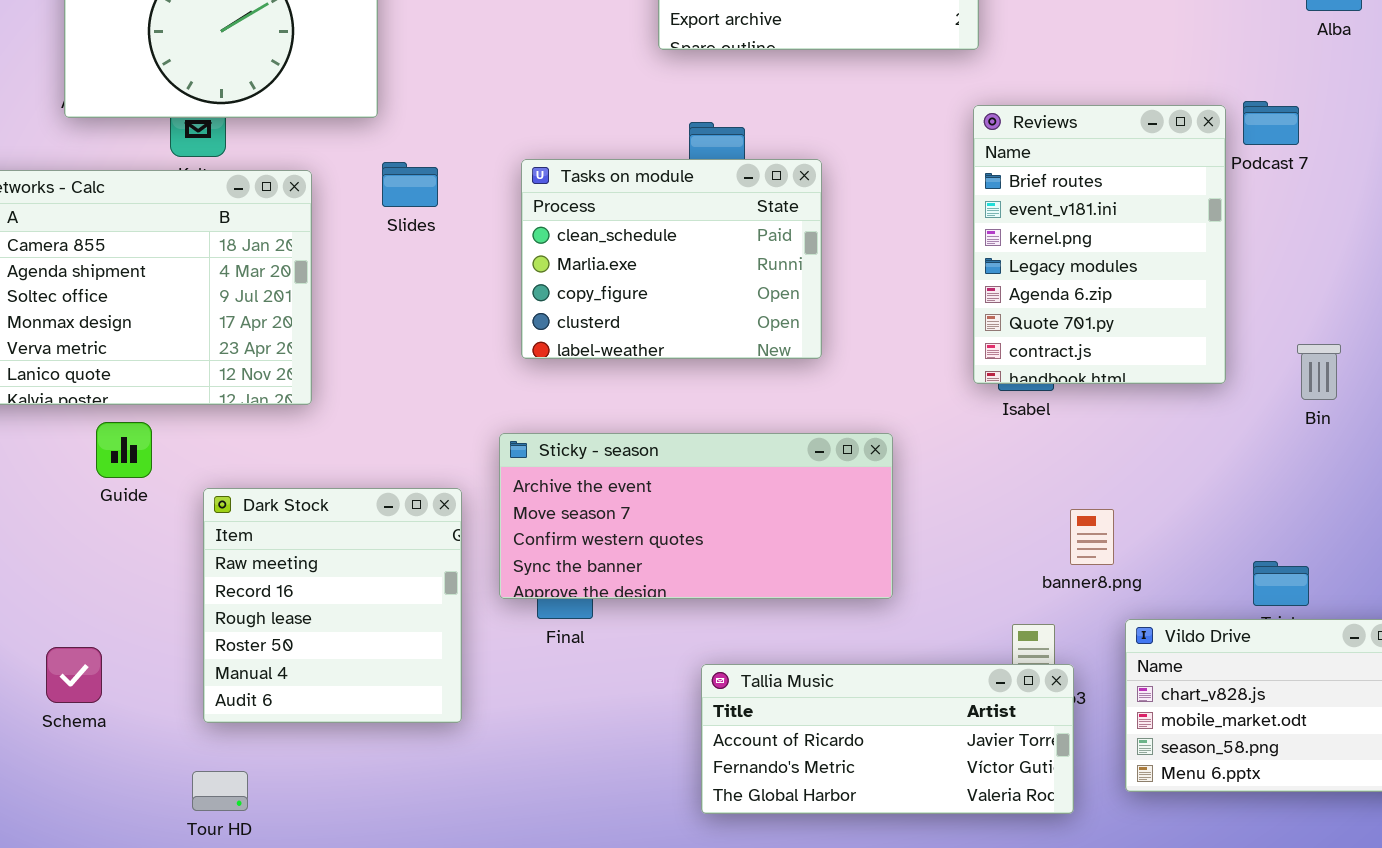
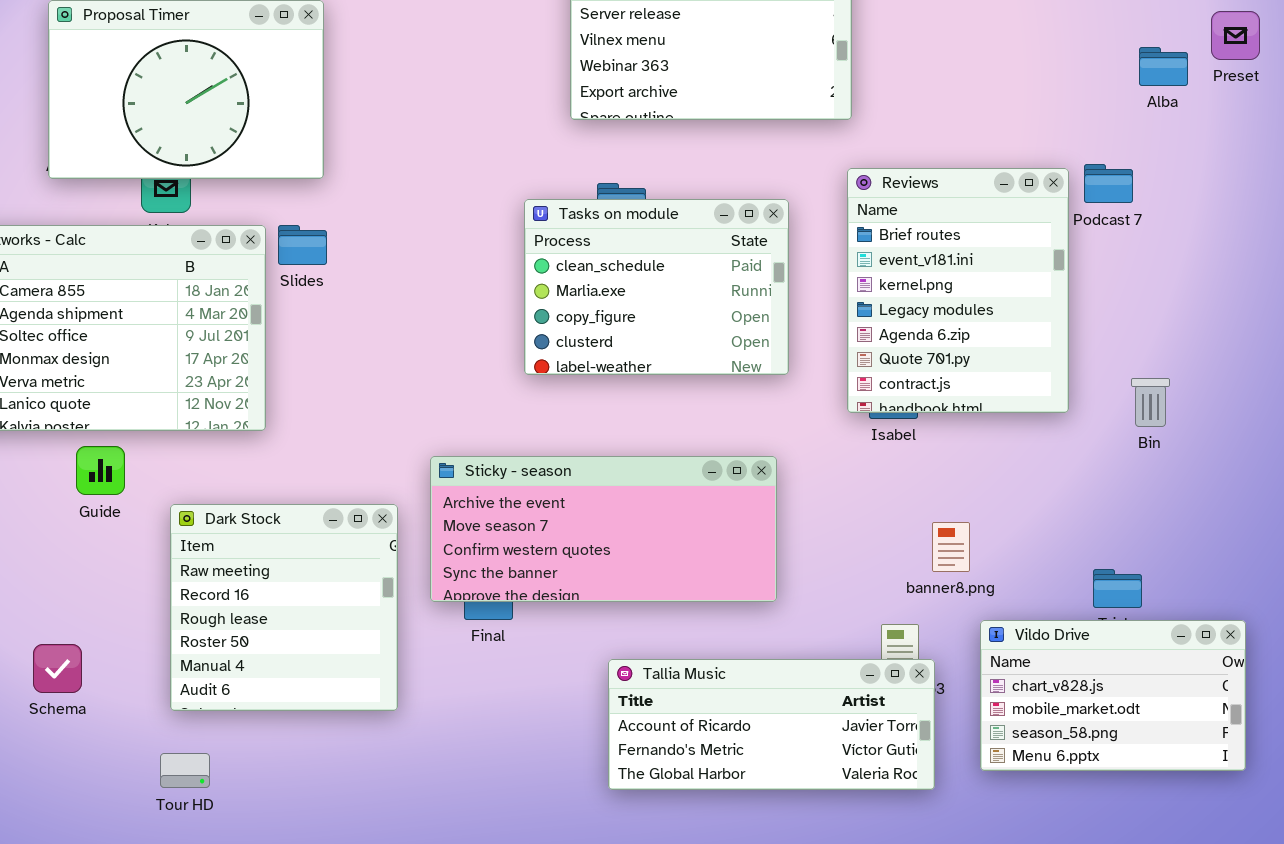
Tasks on module: [521,159,822,359] -> [524,199,789,375], moved
Slides: [382,162,438,207] -> [278,225,327,265], moved

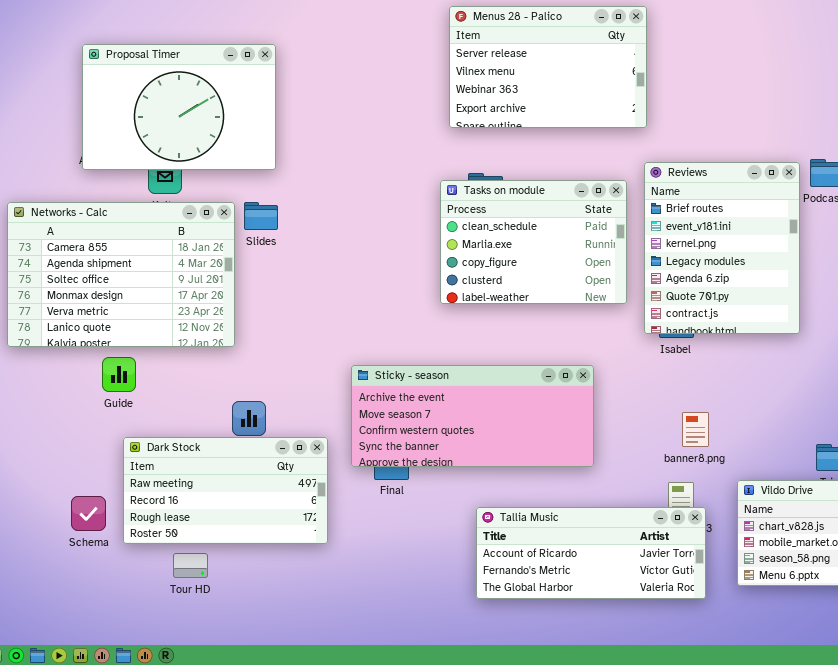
Tasks on module: [524,199,789,375] -> [440,180,627,304], moved
Dark Stock: [170,504,398,711] -> [123,437,328,544], resized
banner8.png: [932,522,970,572] -> [682,412,709,447], moved
Tour HD: [160,753,210,788] -> [173,553,208,578], moved

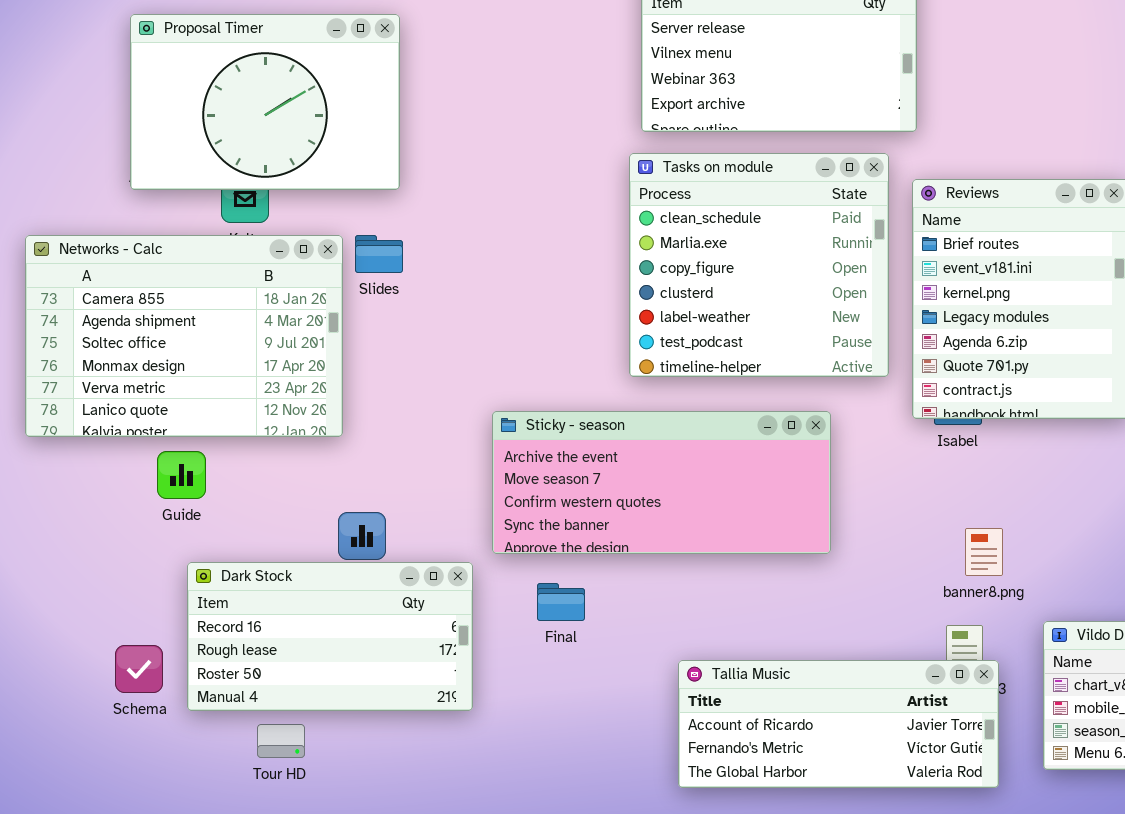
Tasks on module: [440,180,627,304] -> [629,153,889,377], resized
Sticky - season: [351,365,594,467] -> [492,411,831,554], moved
Dark Stock: [123,437,328,544] -> [187,562,473,711], scrolled down 1 row

